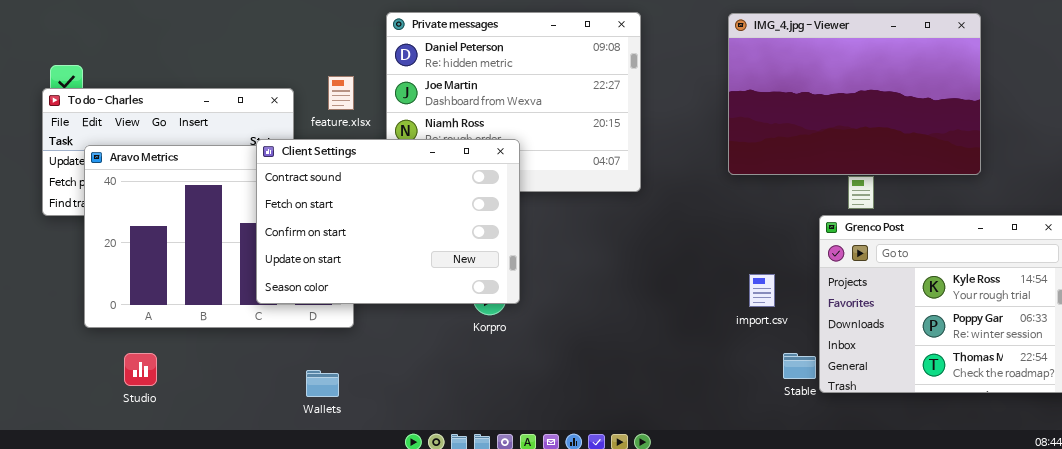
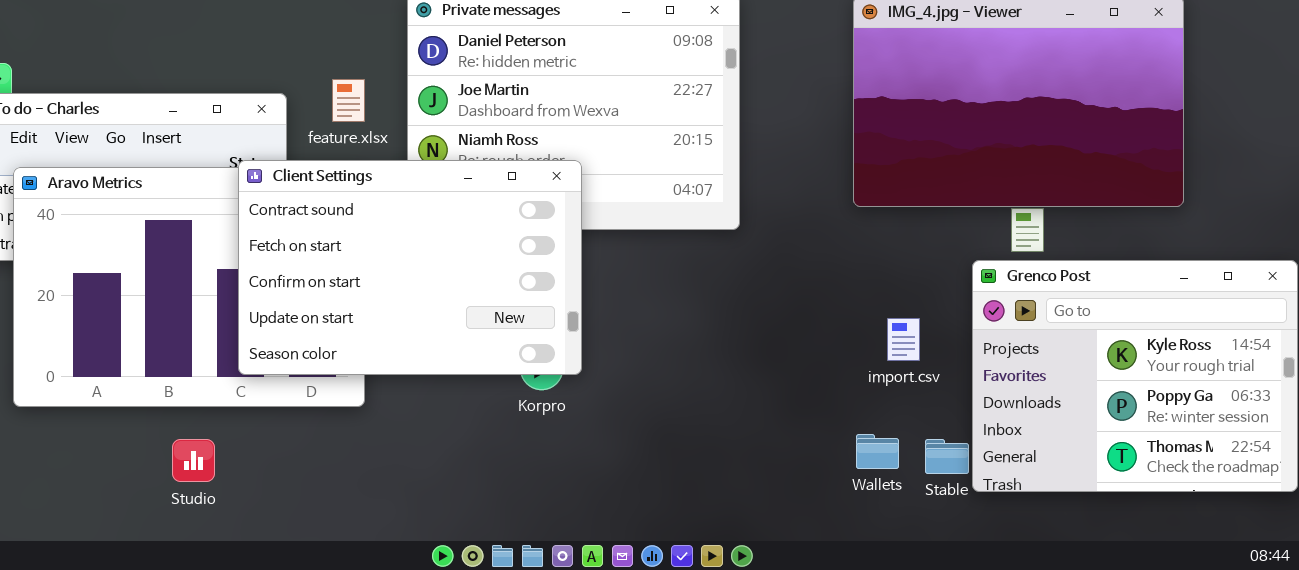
import.csv: [749,274,775,307] -> [887,318,920,361], moved
Studio: [124,353,157,386] -> [172,439,215,482], moved
Wallets: [306,370,339,397] -> [856,434,899,469], moved

